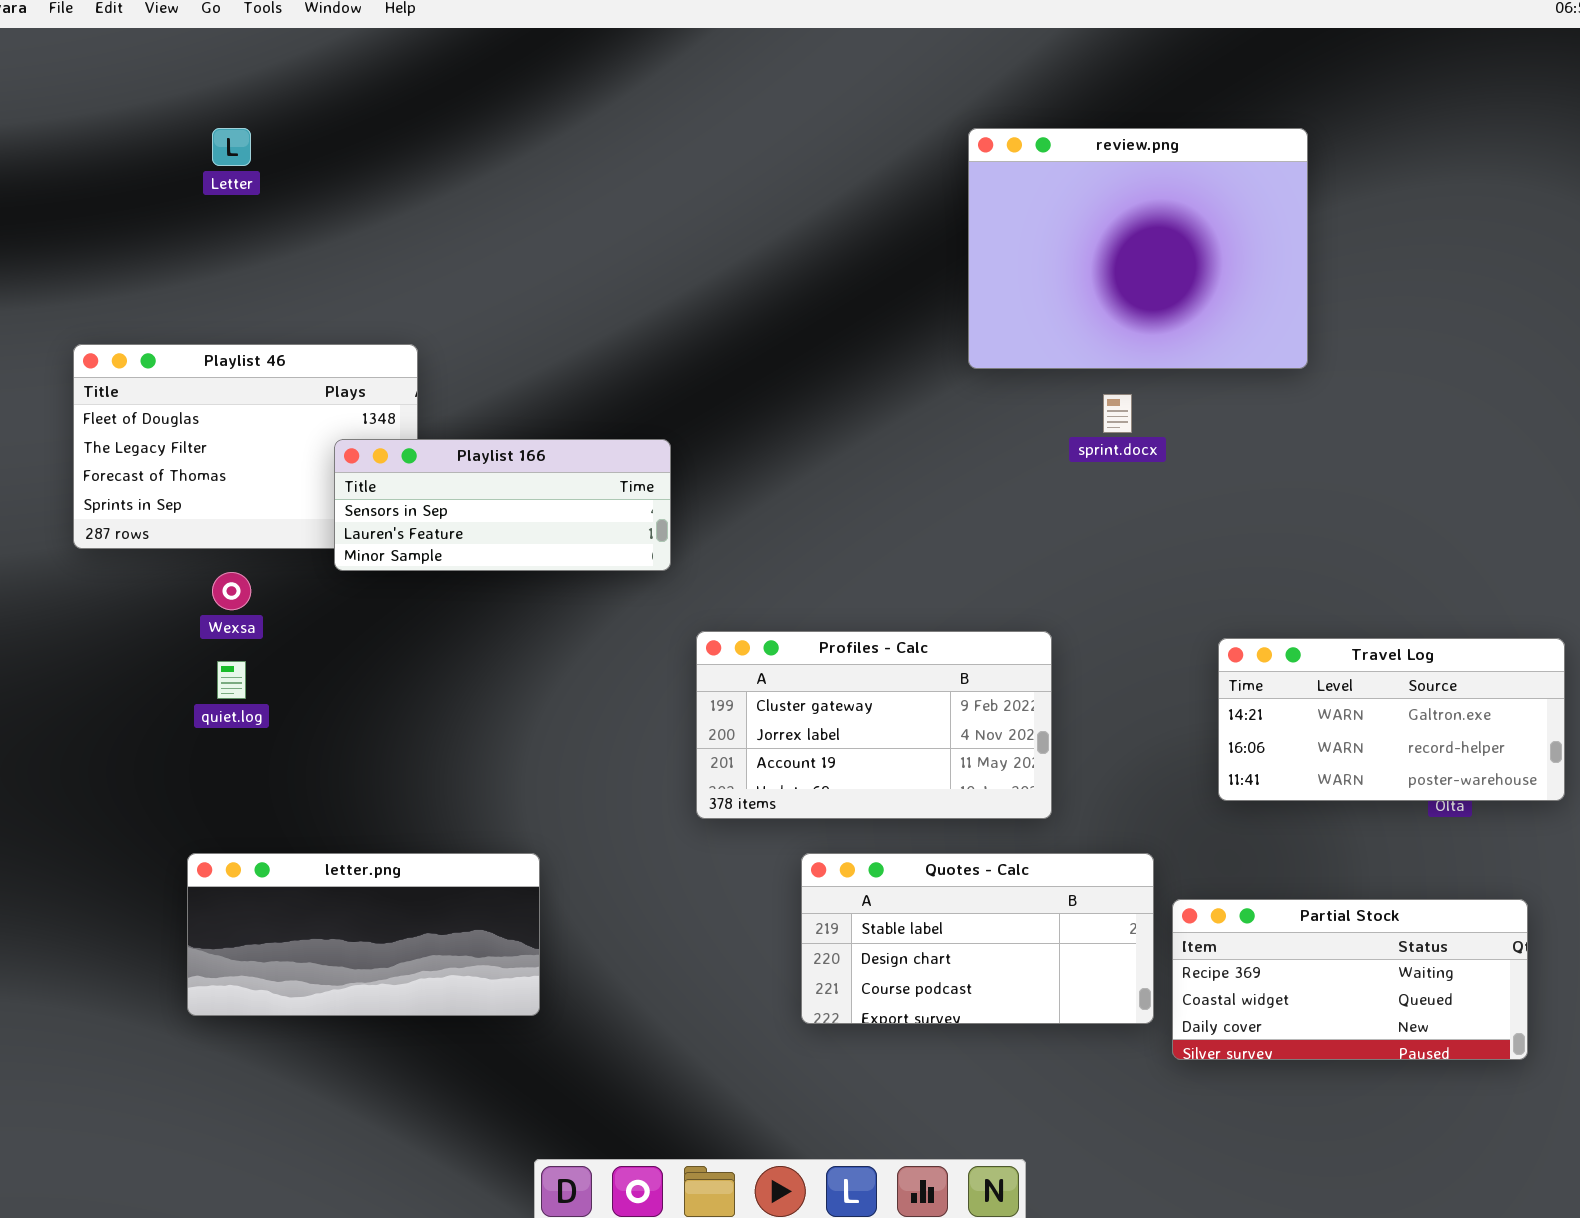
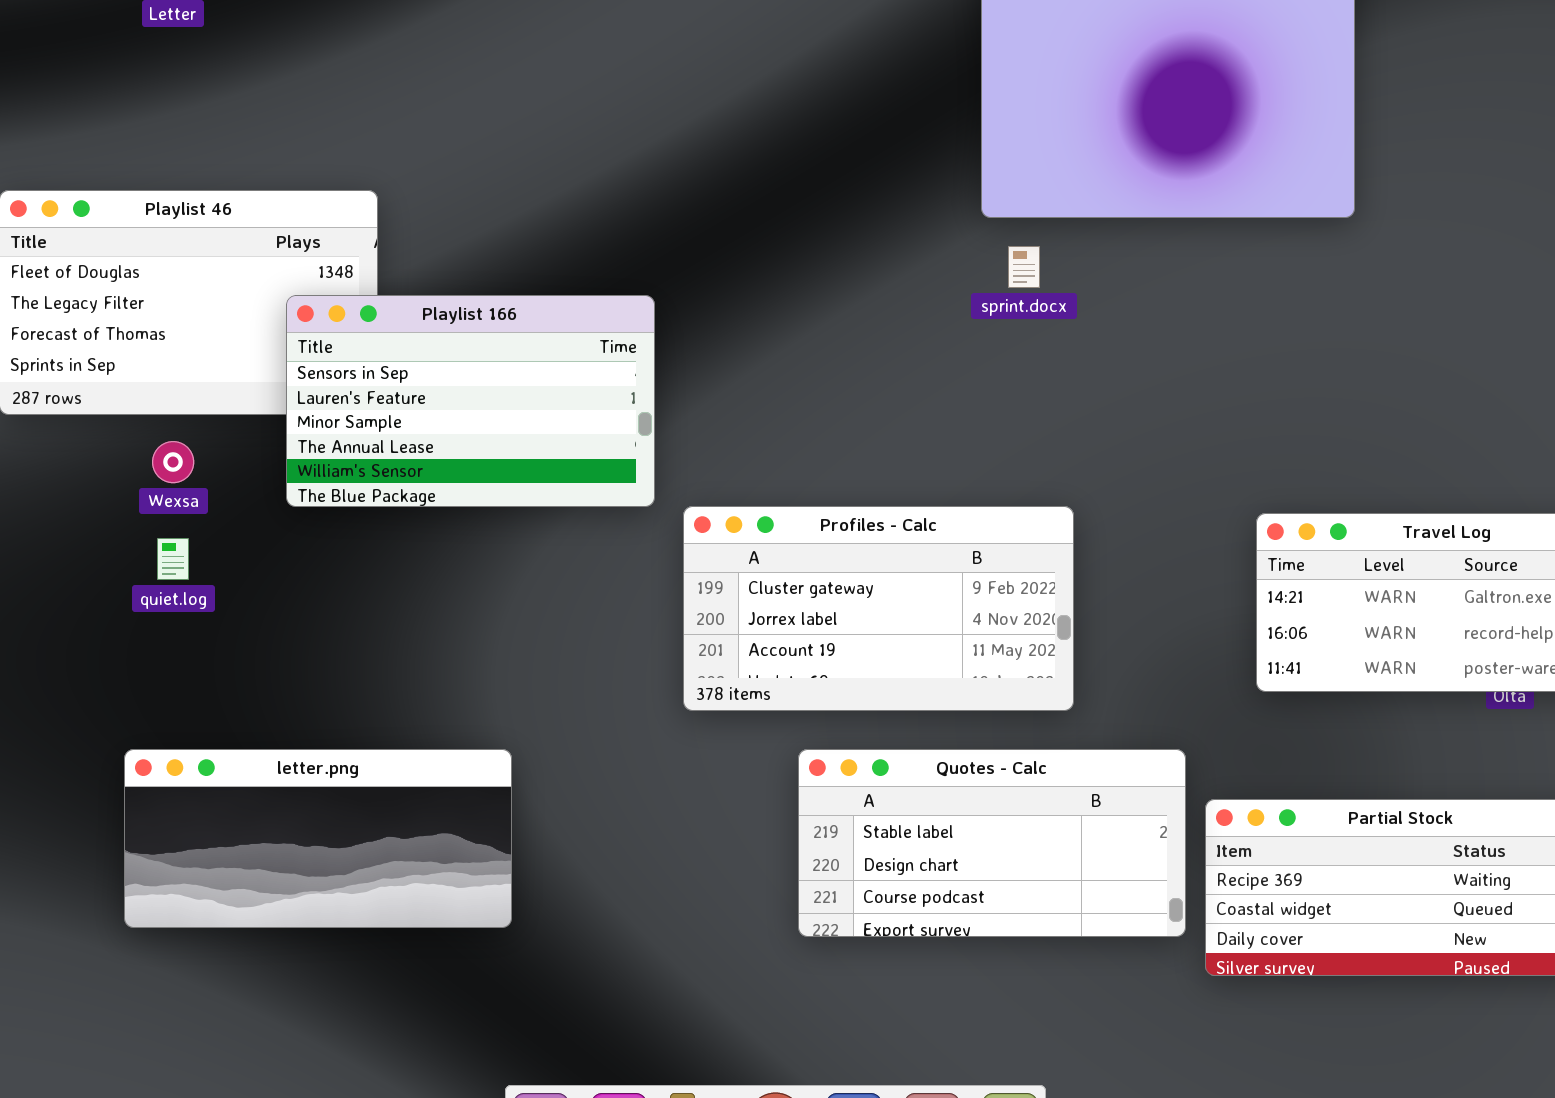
sprint.docx: [1103,394,1132,433] -> [1008,246,1040,288], moved
Playlist 166: [334,439,671,571] -> [286,295,655,507], resized

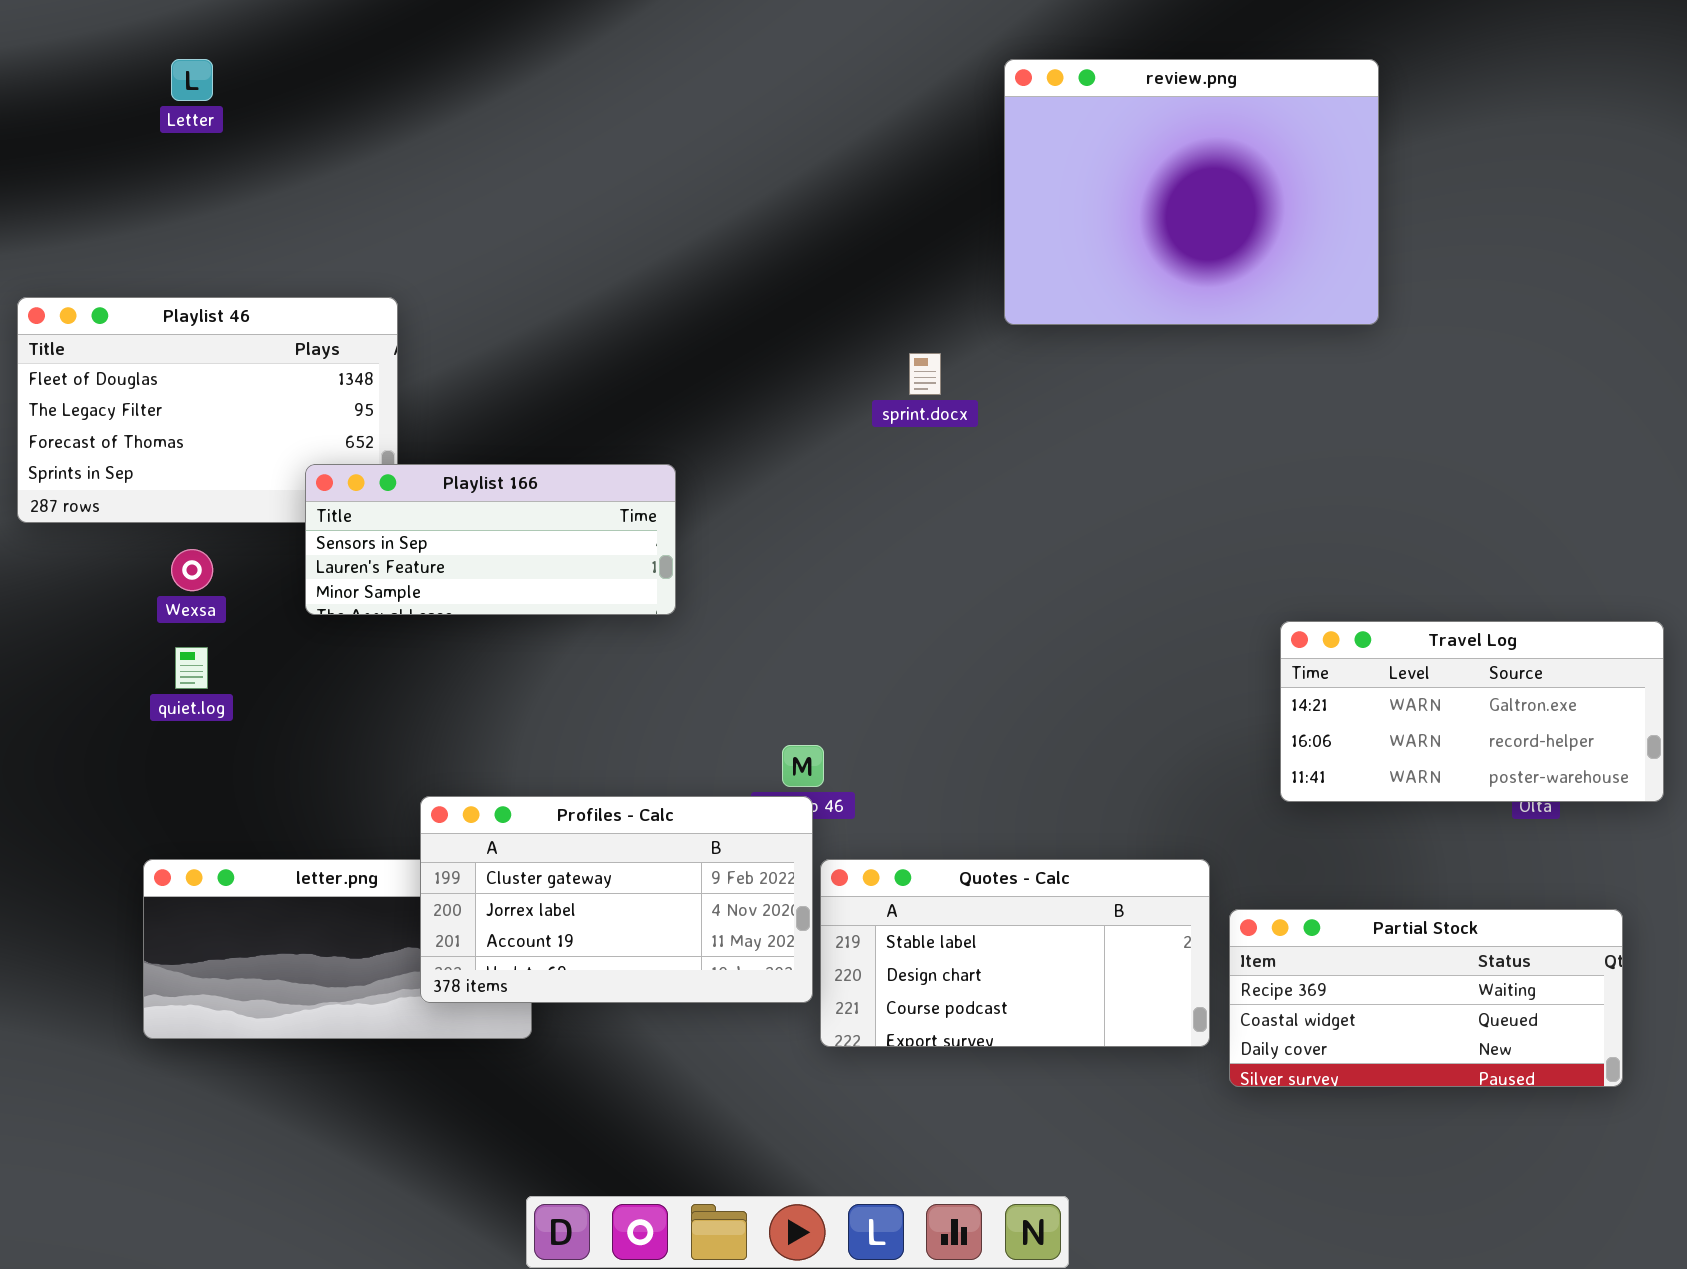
sprint.docx: [1008,246,1040,288] -> [909,353,941,395], moved
Playlist 166: [286,295,655,507] -> [305,464,676,615], resized
Profiles - Calc: [683,506,1074,711] -> [420,796,813,1003], moved

